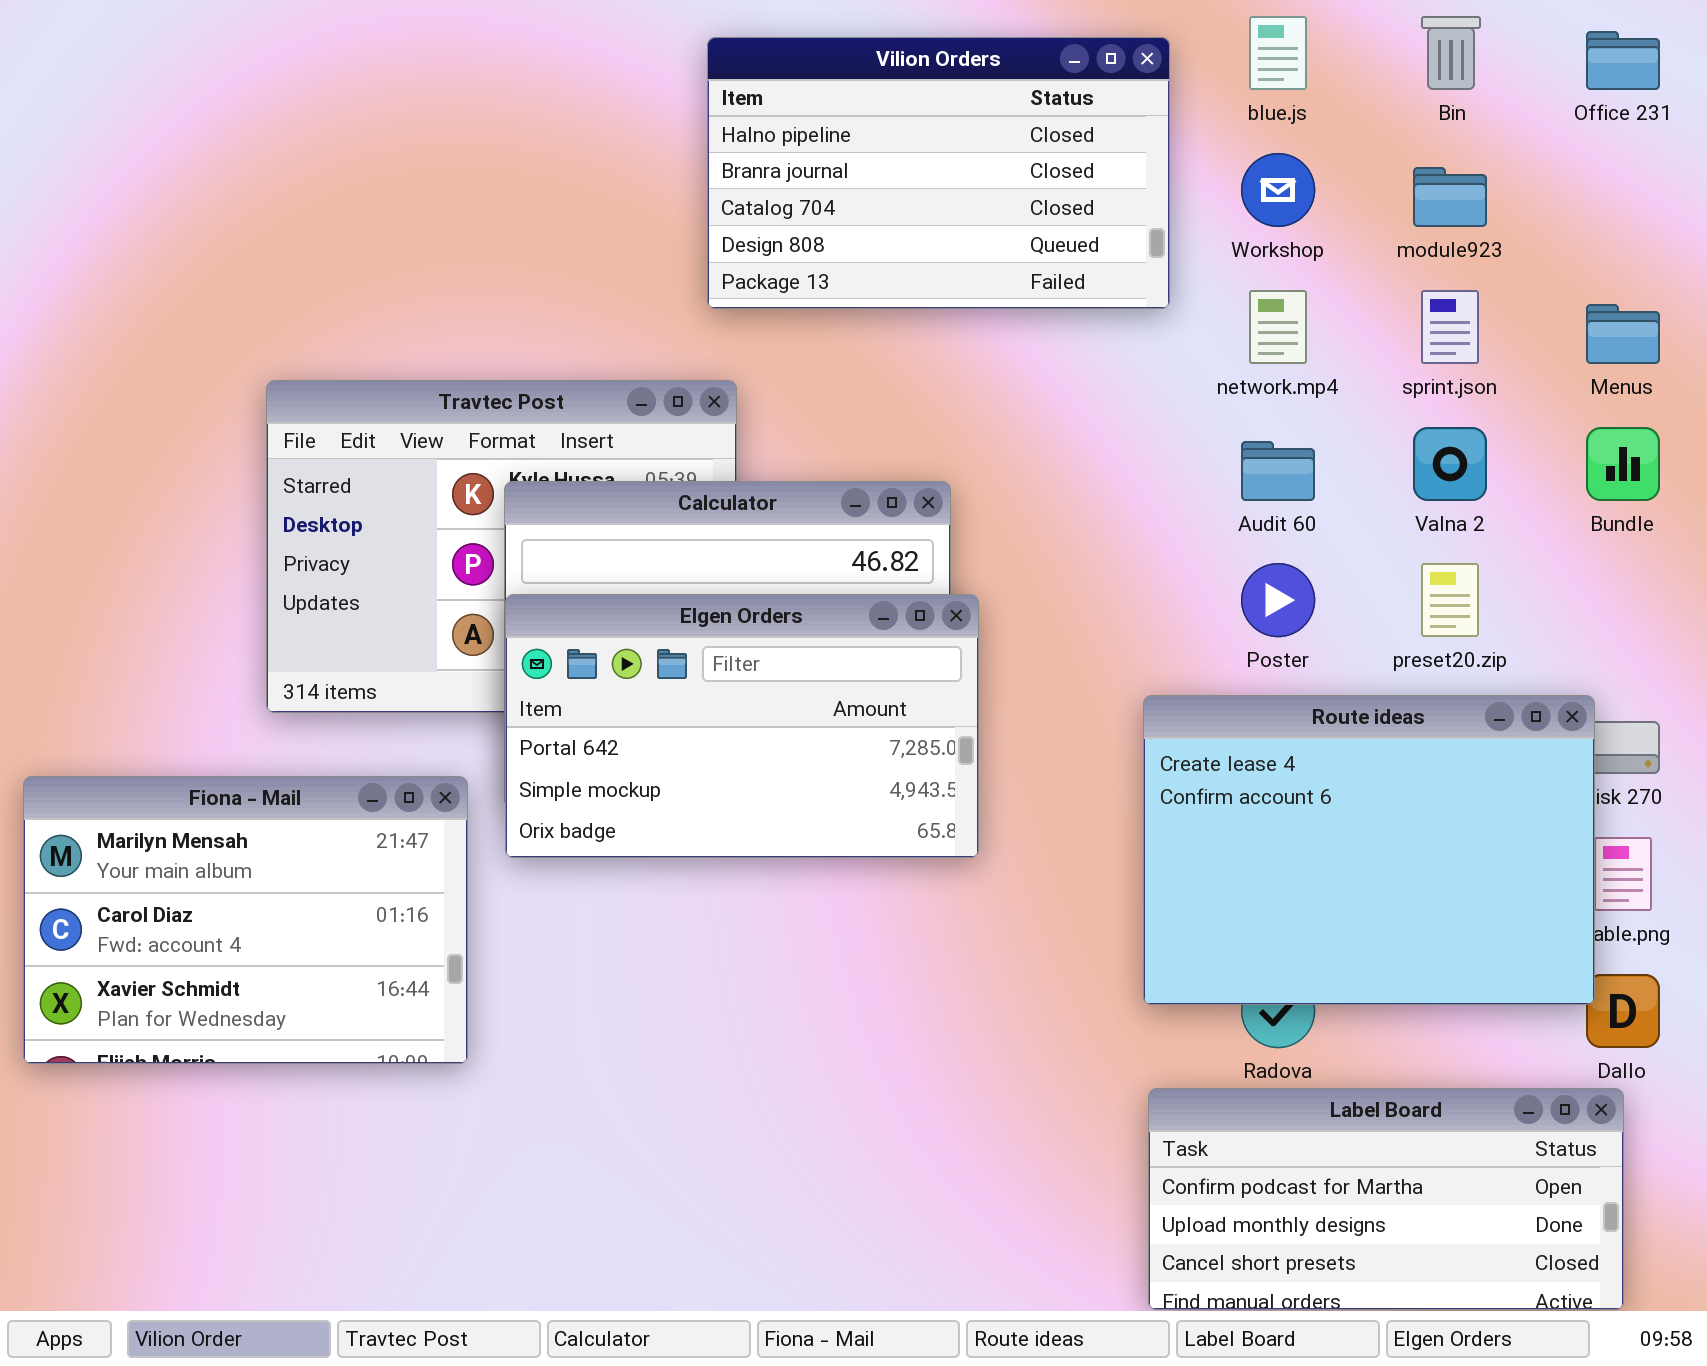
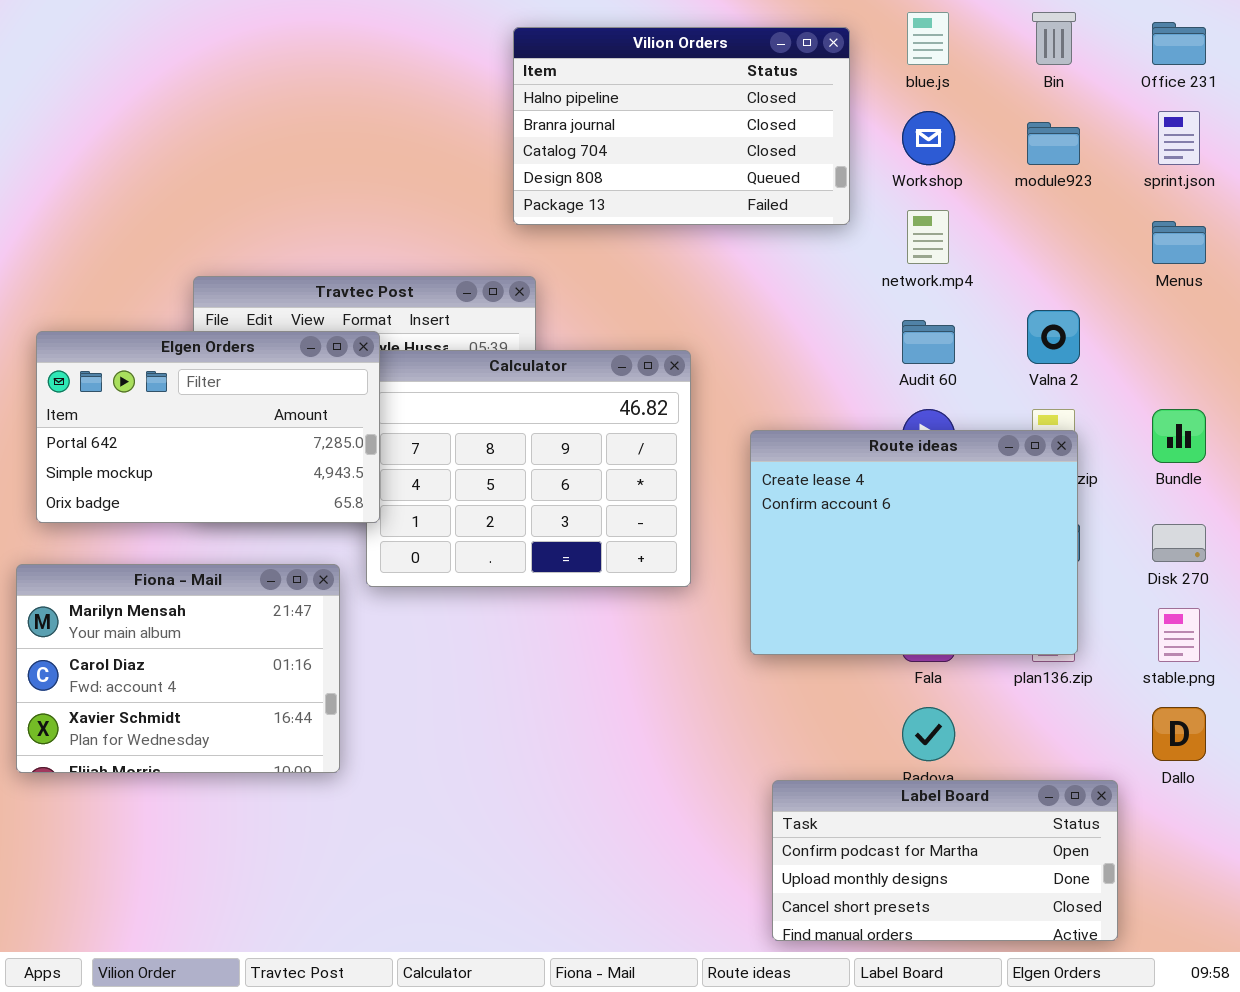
sprint.json: [1421,290,1479,364] -> [1158,111,1200,165], moved
Bundle: [1586,427,1660,501] -> [1152,409,1206,463], moved
Elgen Orders: [505,594,979,858] -> [36,331,380,523], moved
Route ideas: [1143,695,1595,1005] -> [750,430,1078,655], moved
Label Board: [1148,1088,1624,1310] -> [772,780,1118,941], moved

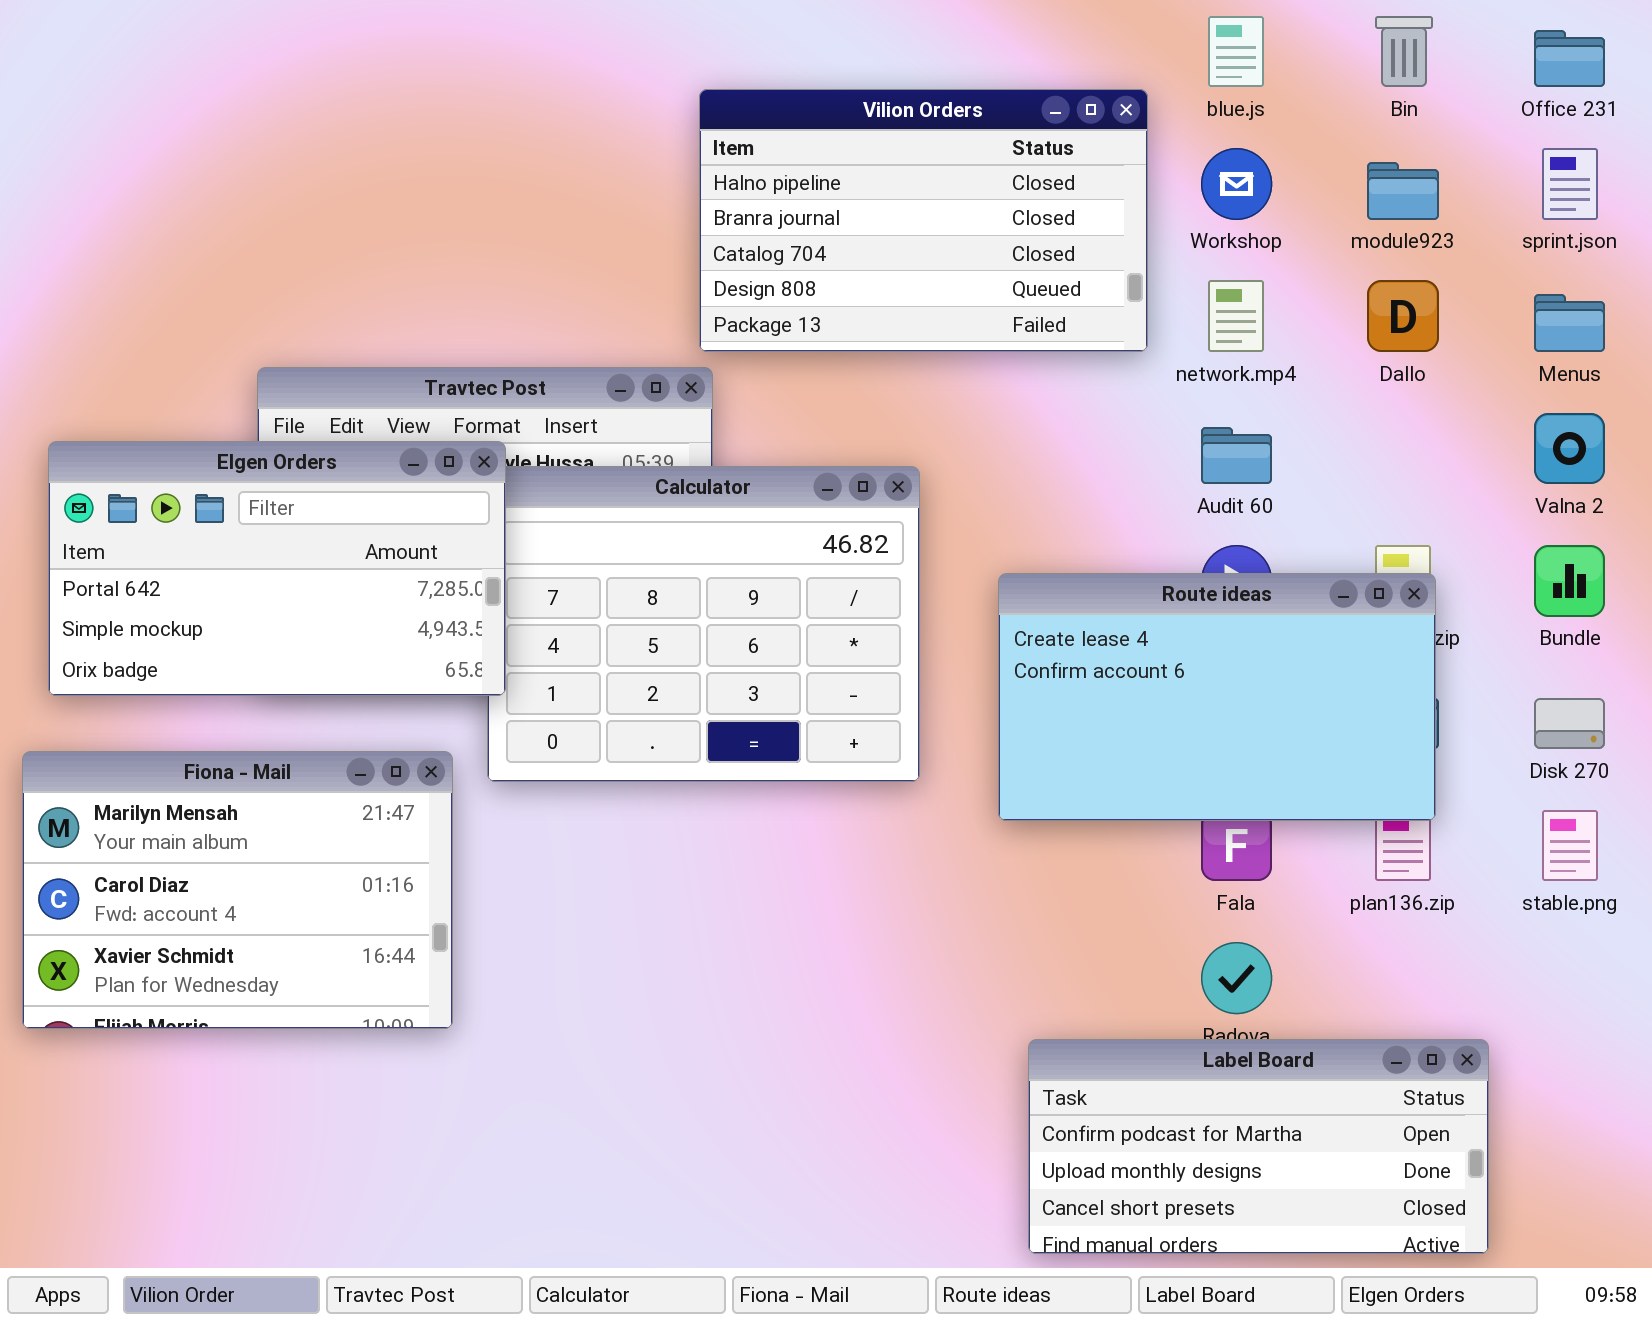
Vilion Orders: [513,27,850,225] -> [699,89,1148,352], moved
Valna 2: [1027,310,1080,364] -> [1534,413,1605,484], moved
Route ideas: [750,430,1078,655] -> [998,573,1436,821], resized
Dallo: [1152,707,1206,761] -> [1367,280,1439,352], moved

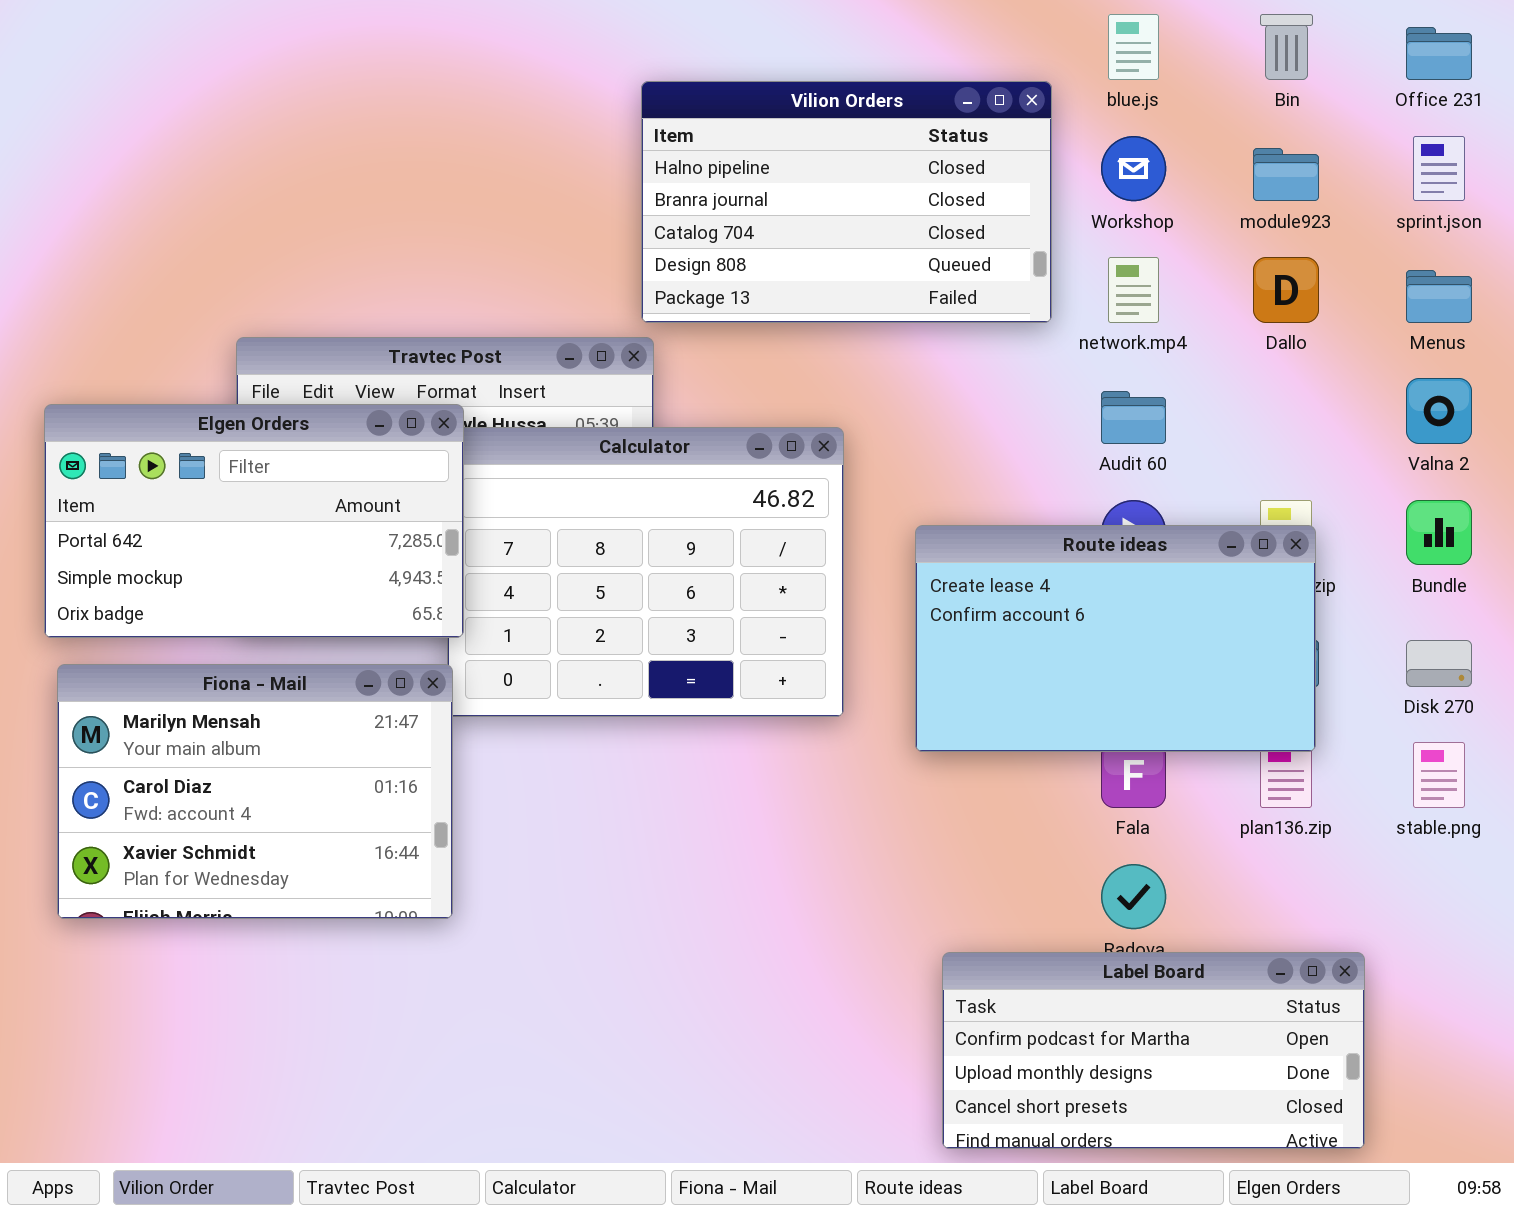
Fiona - Mail: [22,751,453,1029] -> [57,664,453,919], moved

